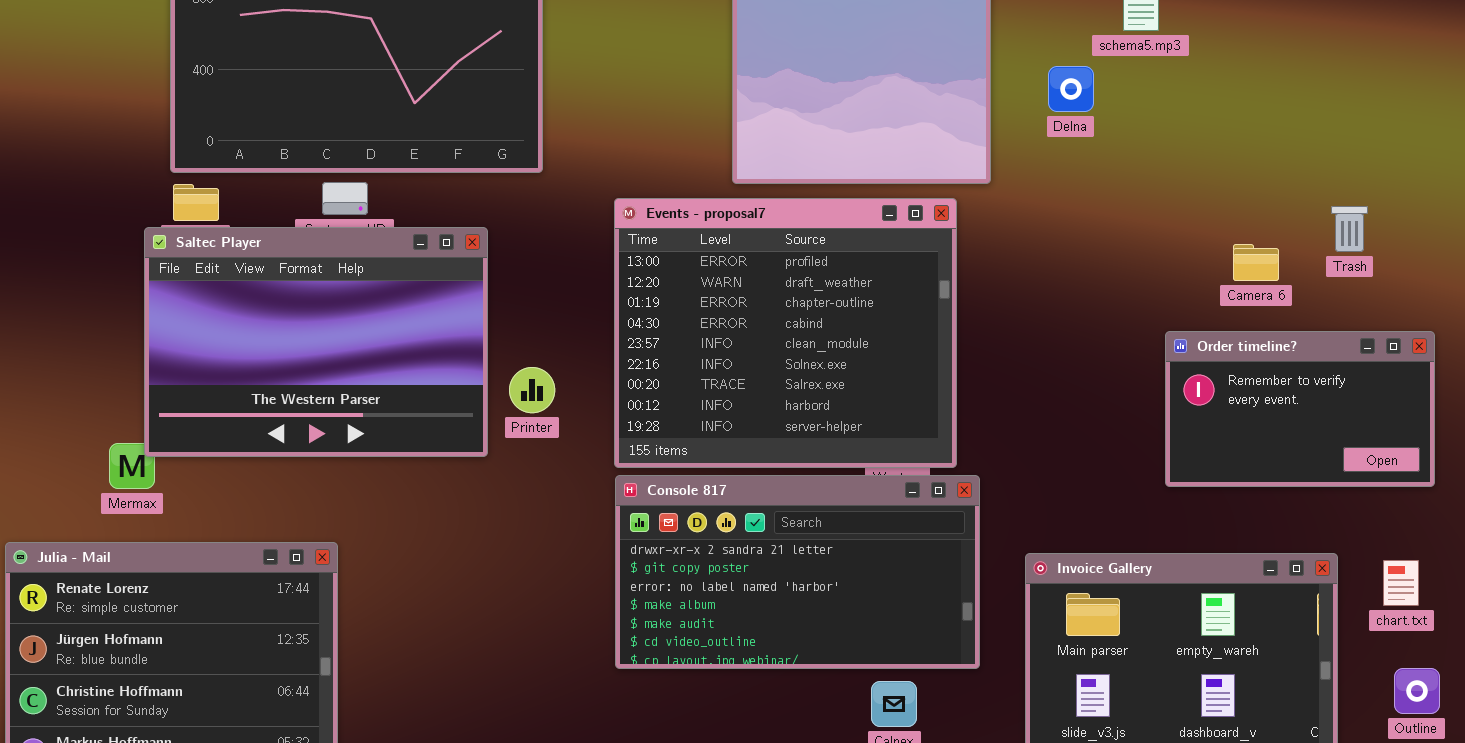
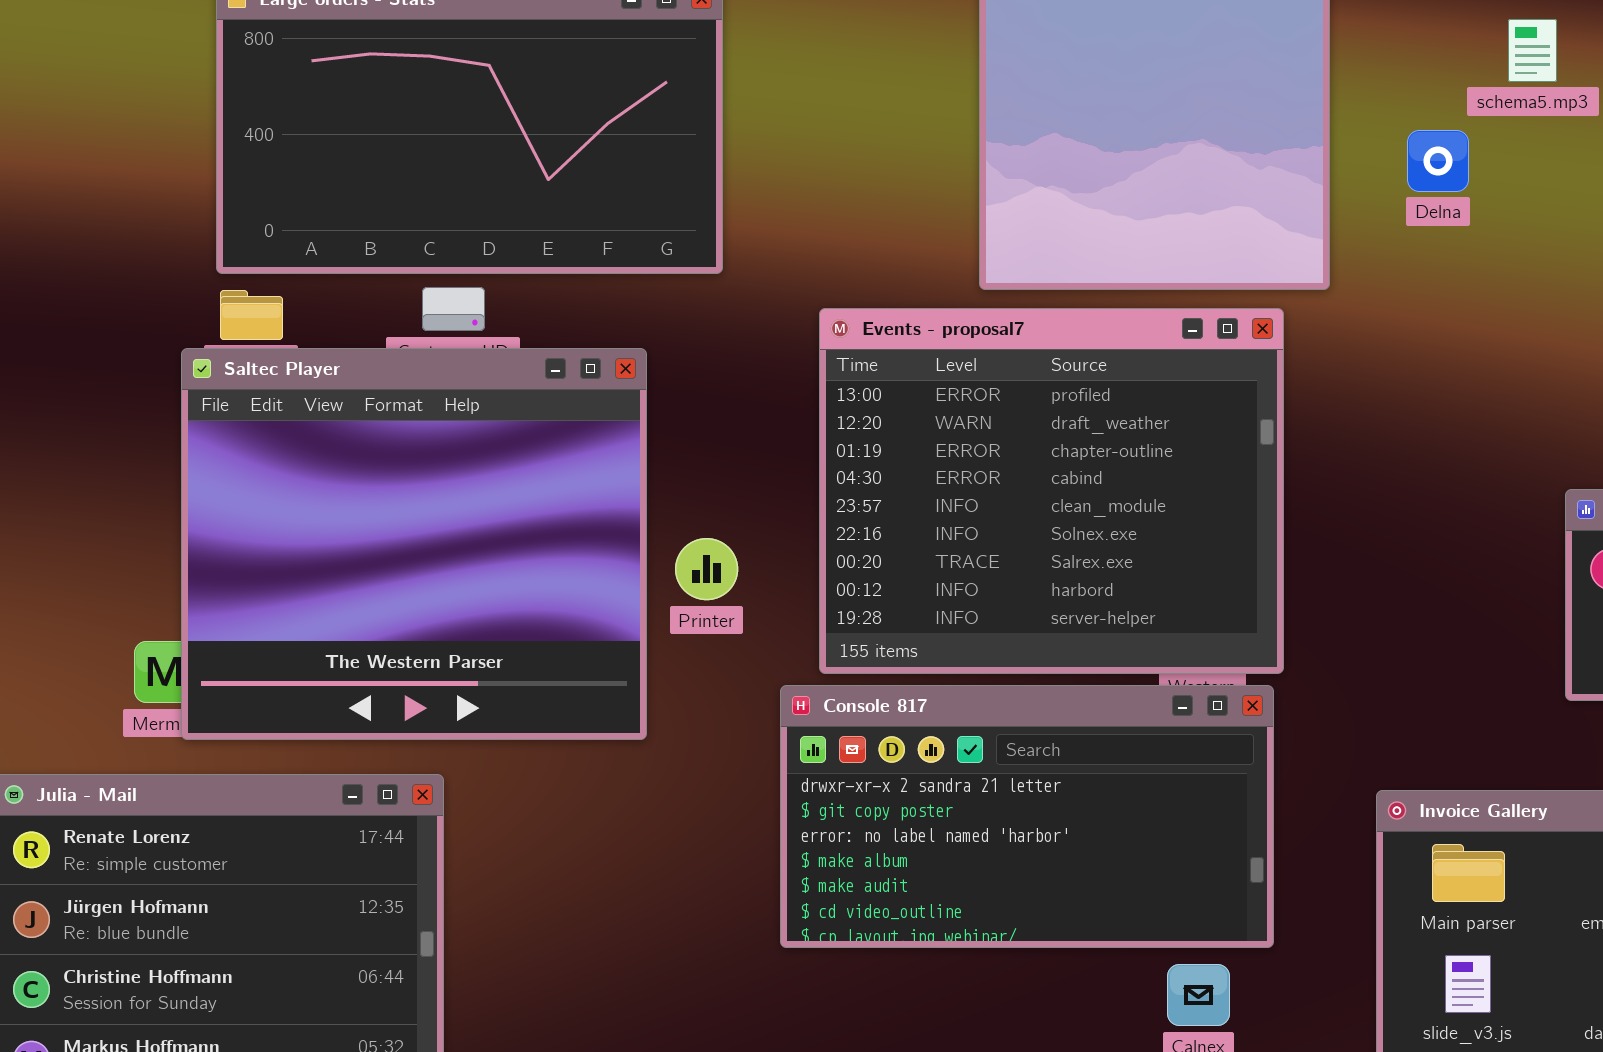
Saltec Player: [144,227,488,457] -> [181,348,647,740], resized
Console 817: [615,475,980,669] -> [780,685,1274,948], moved

